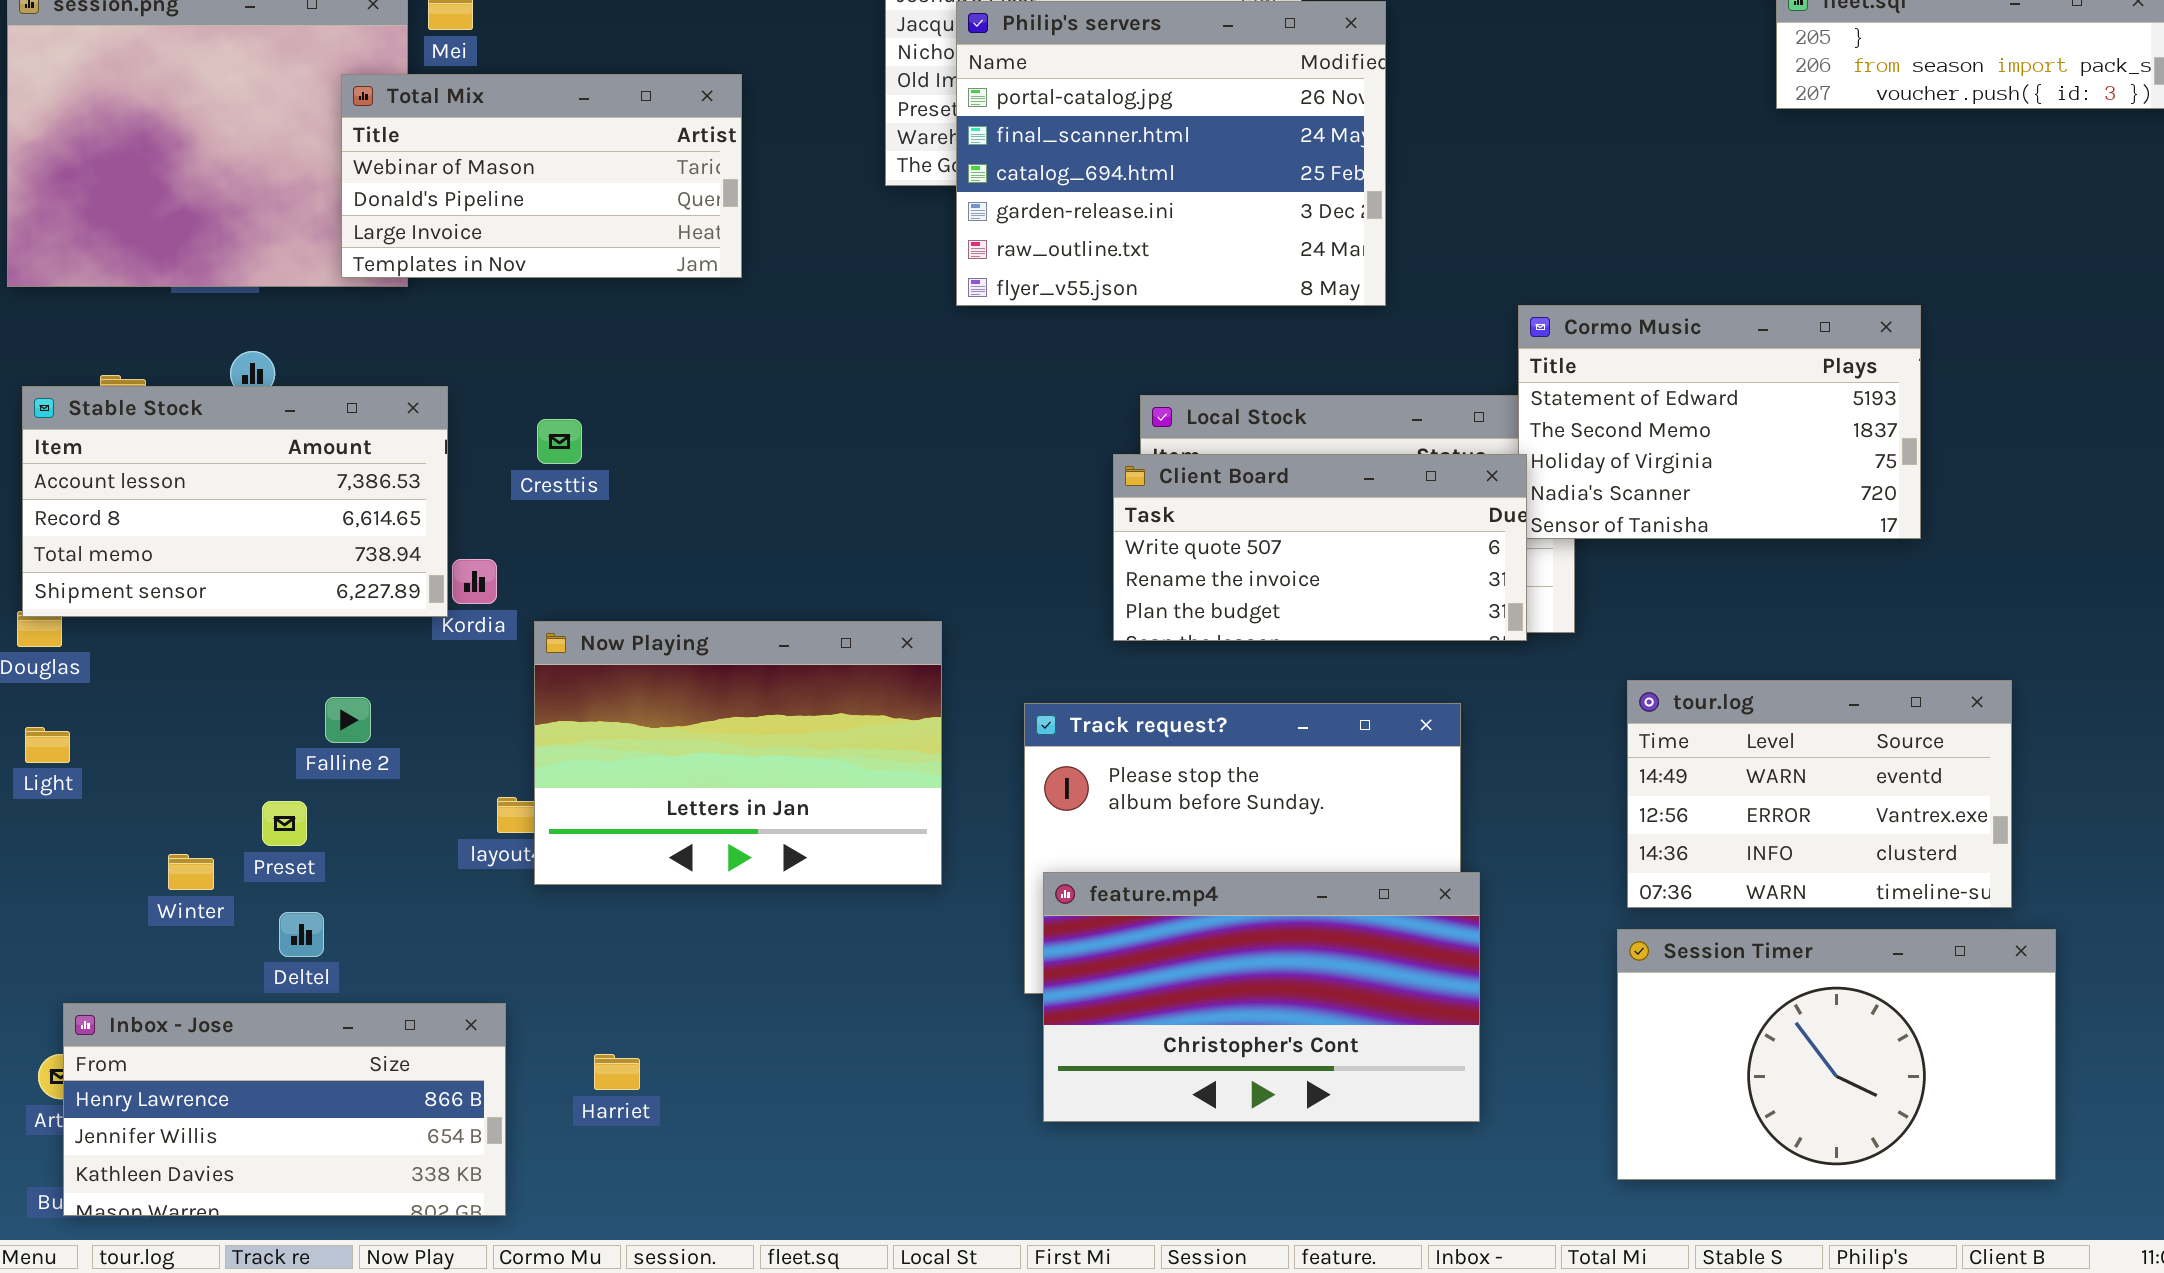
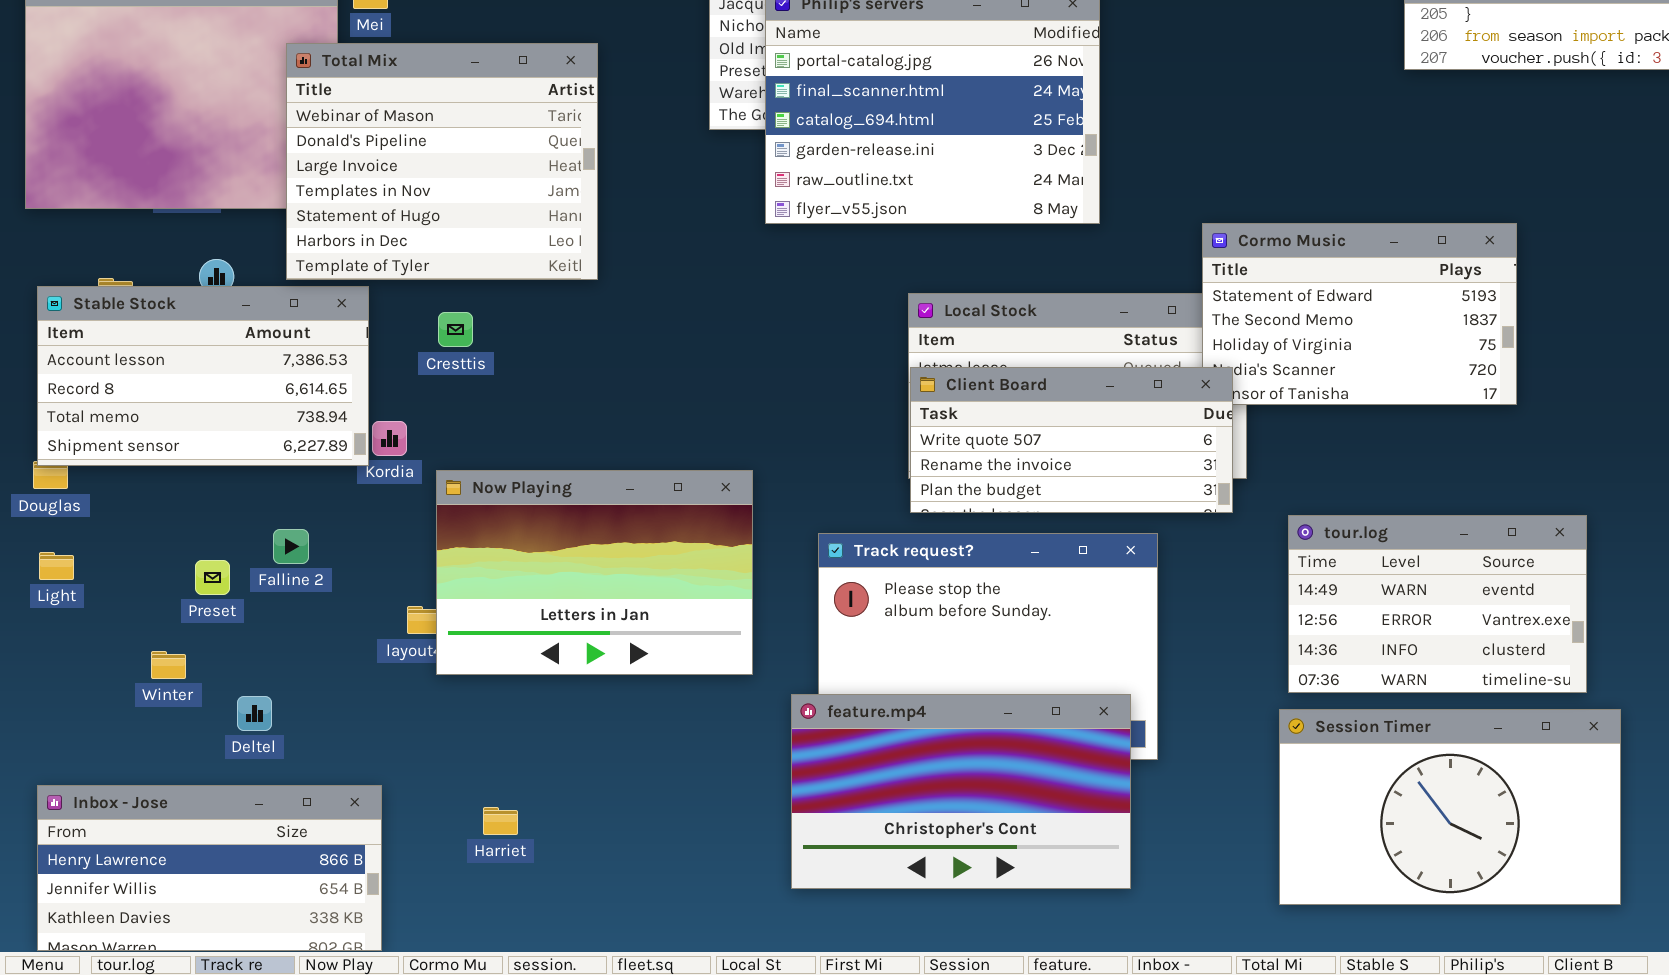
Total Mix: [341,74,742,278] -> [286,43,598,280], resized
Client Board: [1113,454,1527,641] -> [910,367,1233,513], moved
Preset: [262,801,307,846] -> [195,560,230,595], moved
feature.mp4: [1043,872,1480,1122] -> [791,694,1131,889], moved
Inbox - Jose: [63,1003,506,1216] -> [37,785,382,951], moved

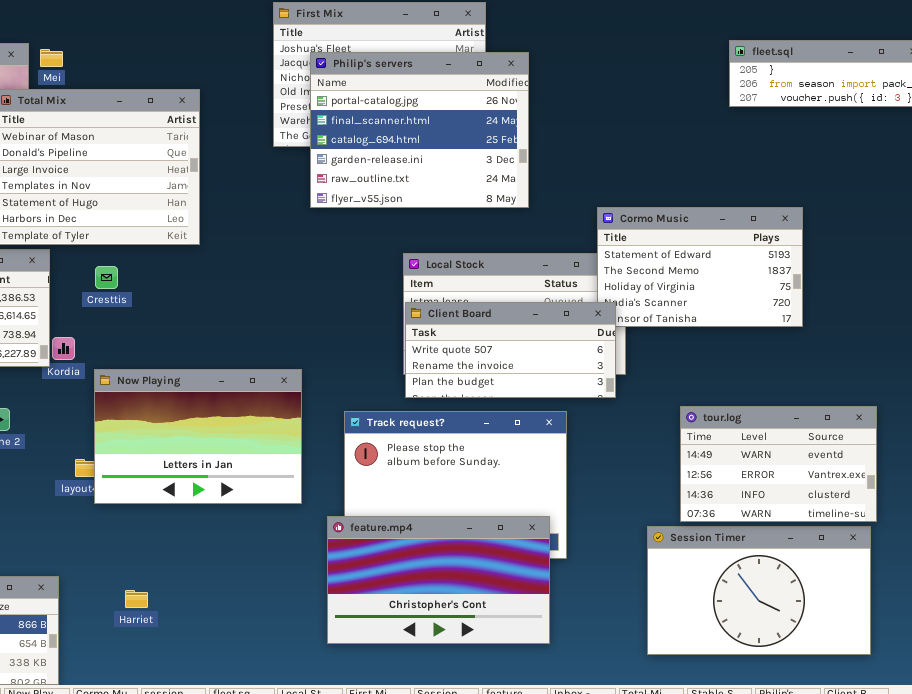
tour.log: [1288,515,1587,693] -> [680,406,877,522], moved

